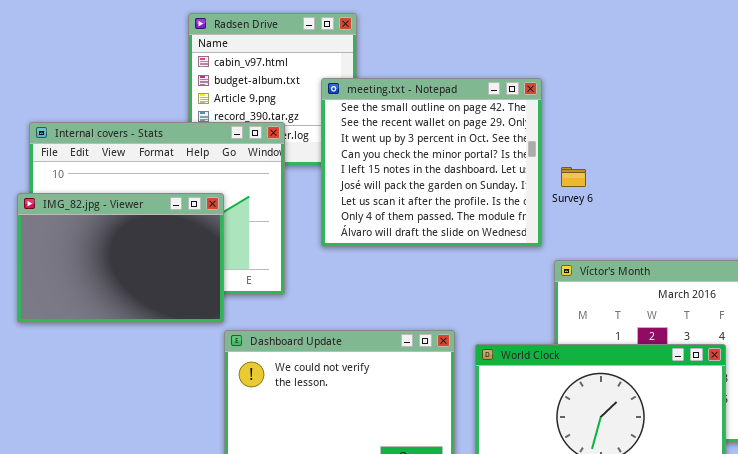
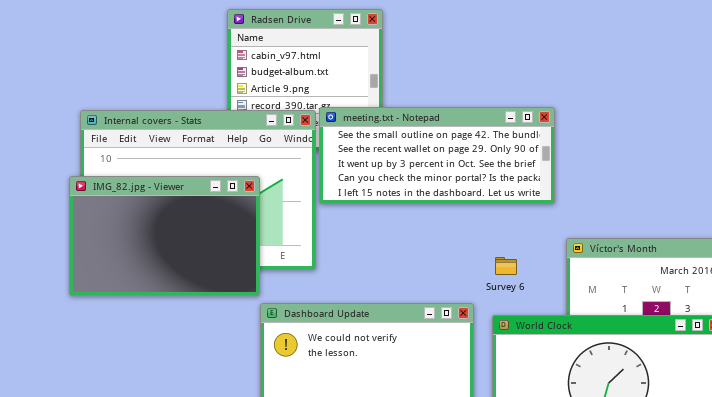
meeting.txt - Notepad: [321,78,542,247] -> [319,107,555,204], moved, resized
Survey 6: [561,167,586,187] -> [495,257,517,275], moved

